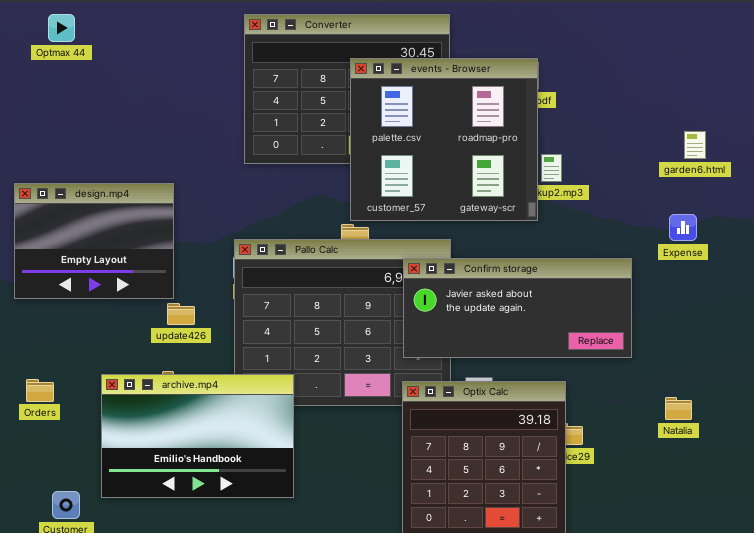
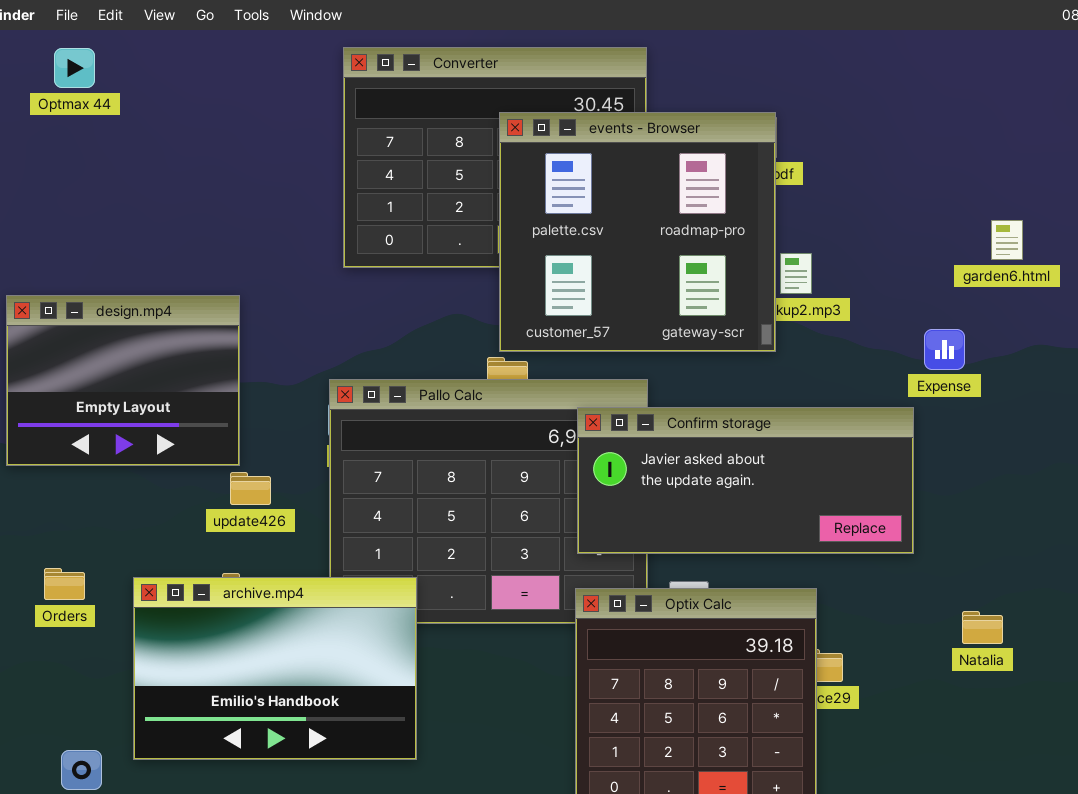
Expense: [669,214,697,241] -> [924,329,965,370], moved
Orders: [26,379,54,402] -> [44,568,85,600], moved

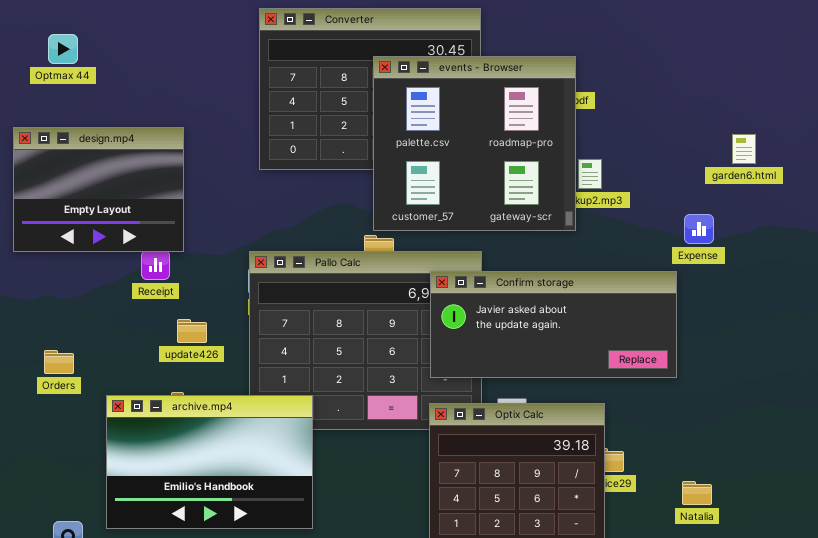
Optmax 44: [54,48,95,88] -> [48,34,78,64], moved
design.mp4: [6,295,240,466] -> [13,127,184,252], moved
Orders: [44,568,85,600] -> [44,350,74,374], moved
Natalia: [962,611,1003,644] -> [682,481,712,505], moved

